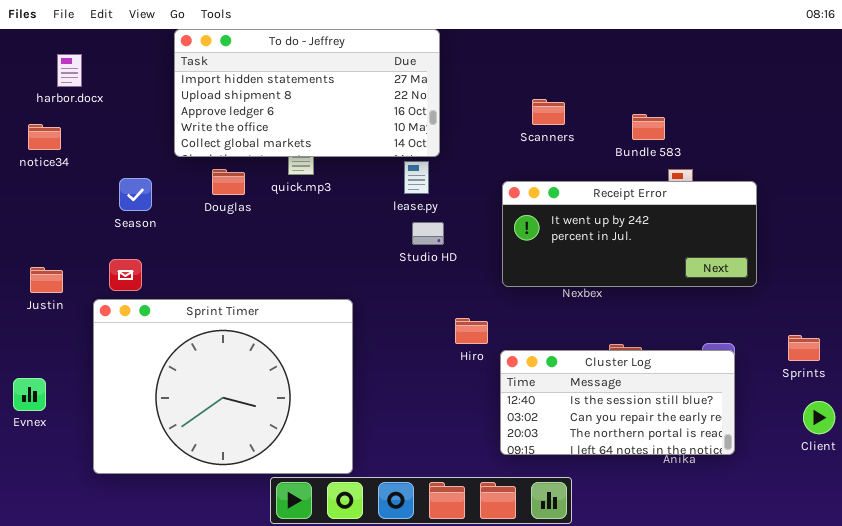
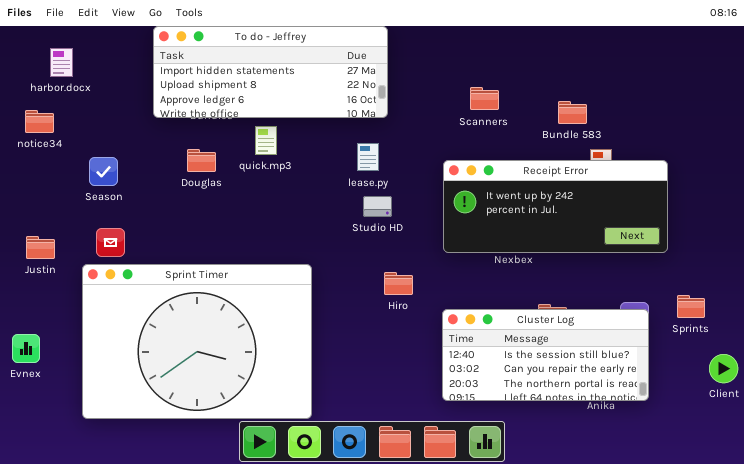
To do - Jeffrey: [174,29,440,157] -> [153,26,388,118], resized
Season: [119,178,152,211] -> [89,157,118,186], moved
Hiro: [455,318,488,344] -> [384,272,413,295], moved
Sprints: [788,335,820,361] -> [677,295,705,318], moved

